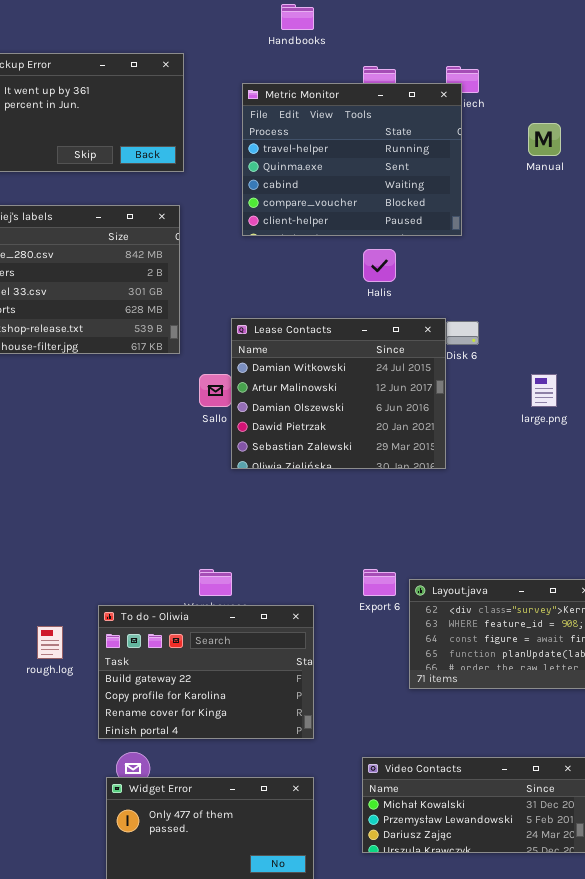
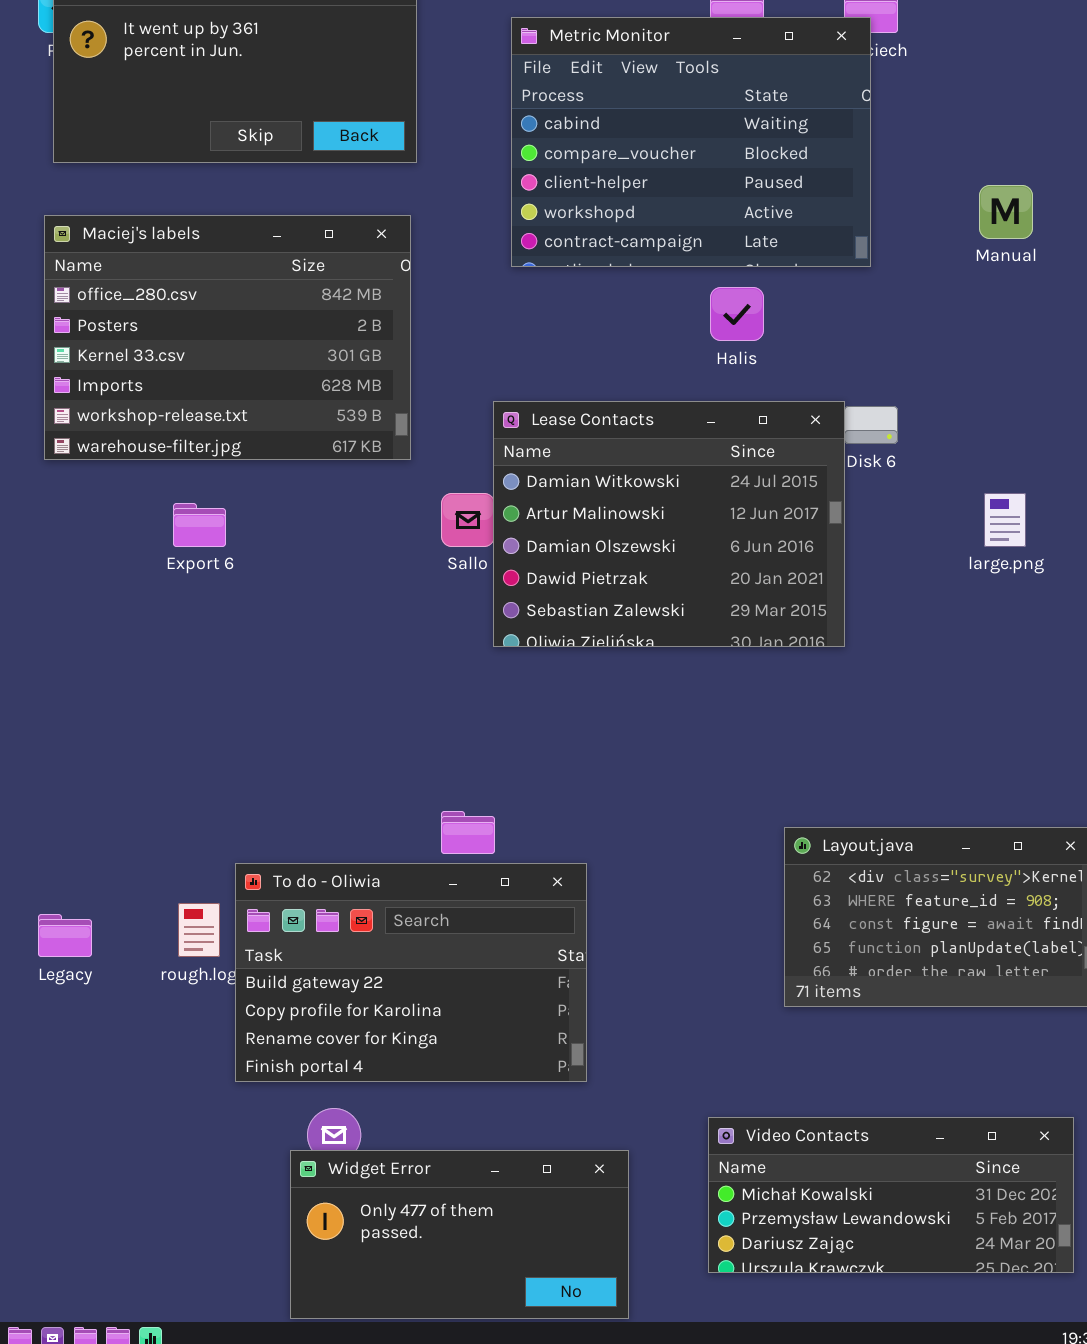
Metric Monitor: [242,83,462,236] -> [511,17,871,267], scrolled down 2 rows
Manual: [528,123,561,156] -> [979,185,1033,239], moved
Export 6: [363,569,396,596] -> [173,503,226,547], moved
To do - Oliwia: [98,605,314,739] -> [235,863,587,1082], moved

